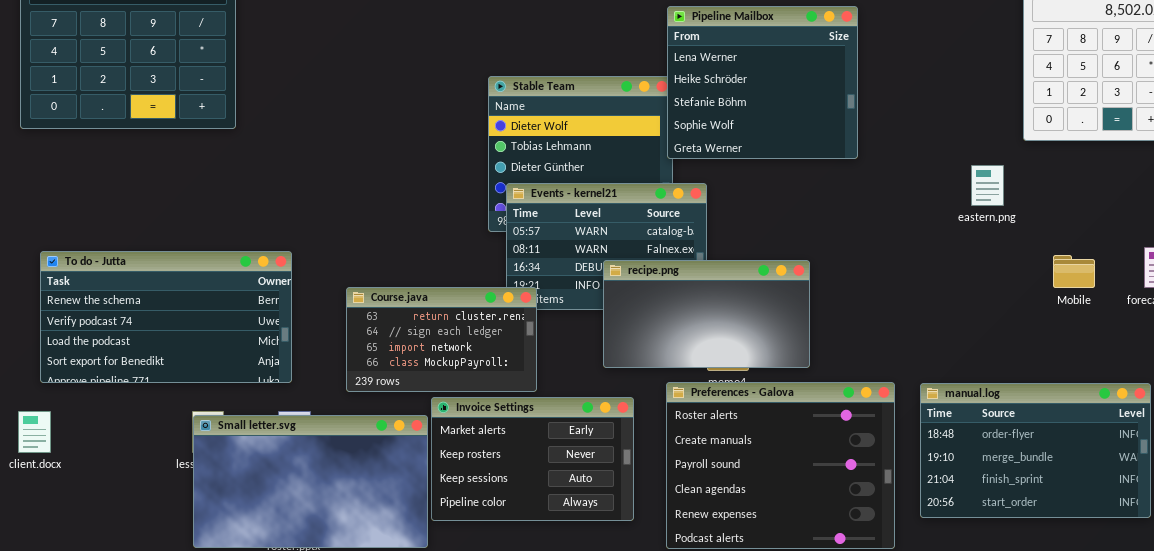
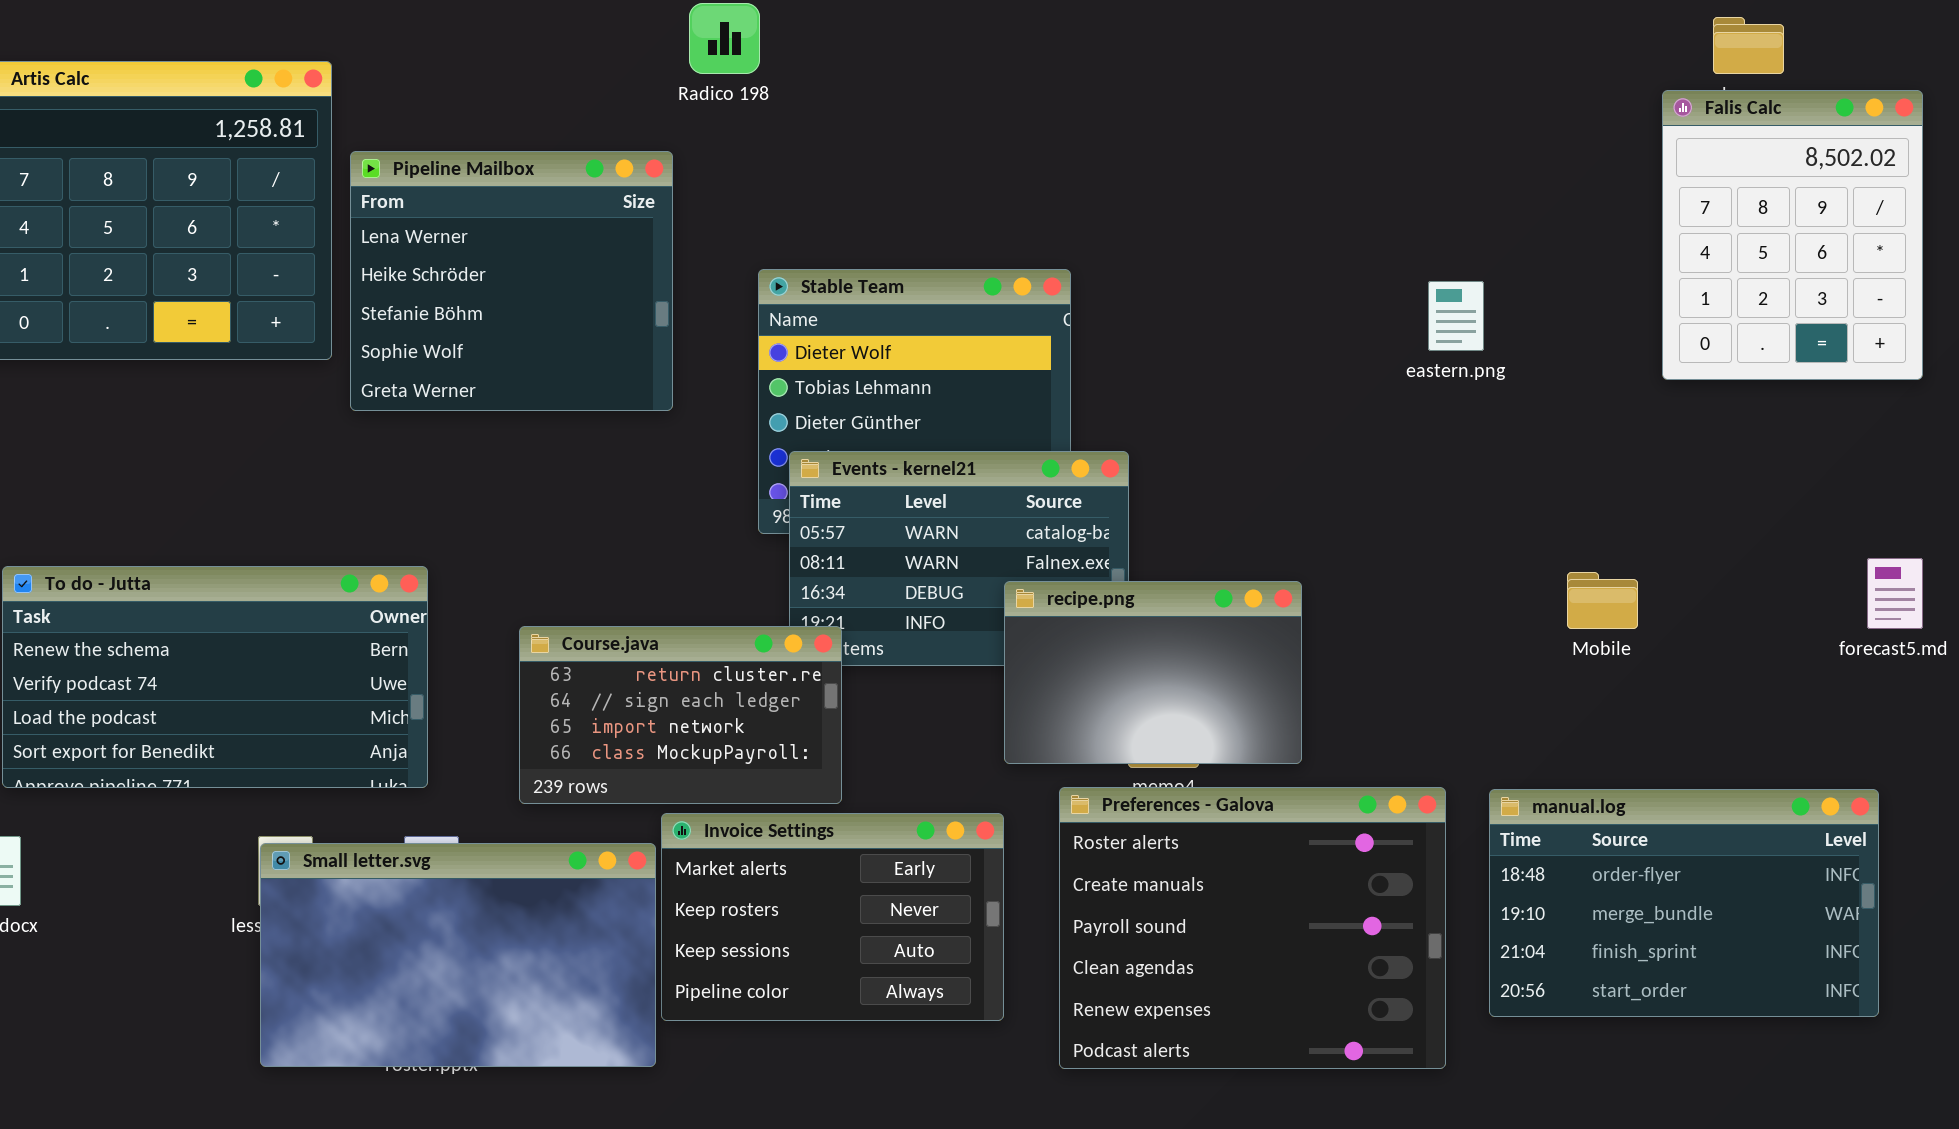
Pipeline Mailbox: [667,6,858,159] -> [350,151,673,411], moved
eastern.png: [971,165,1004,206] -> [1428,281,1484,351], moved
Mobile: [1053,255,1095,288] -> [1567,572,1638,629], moved
recipe.png: [603,260,810,368] -> [1004,581,1302,764], resized

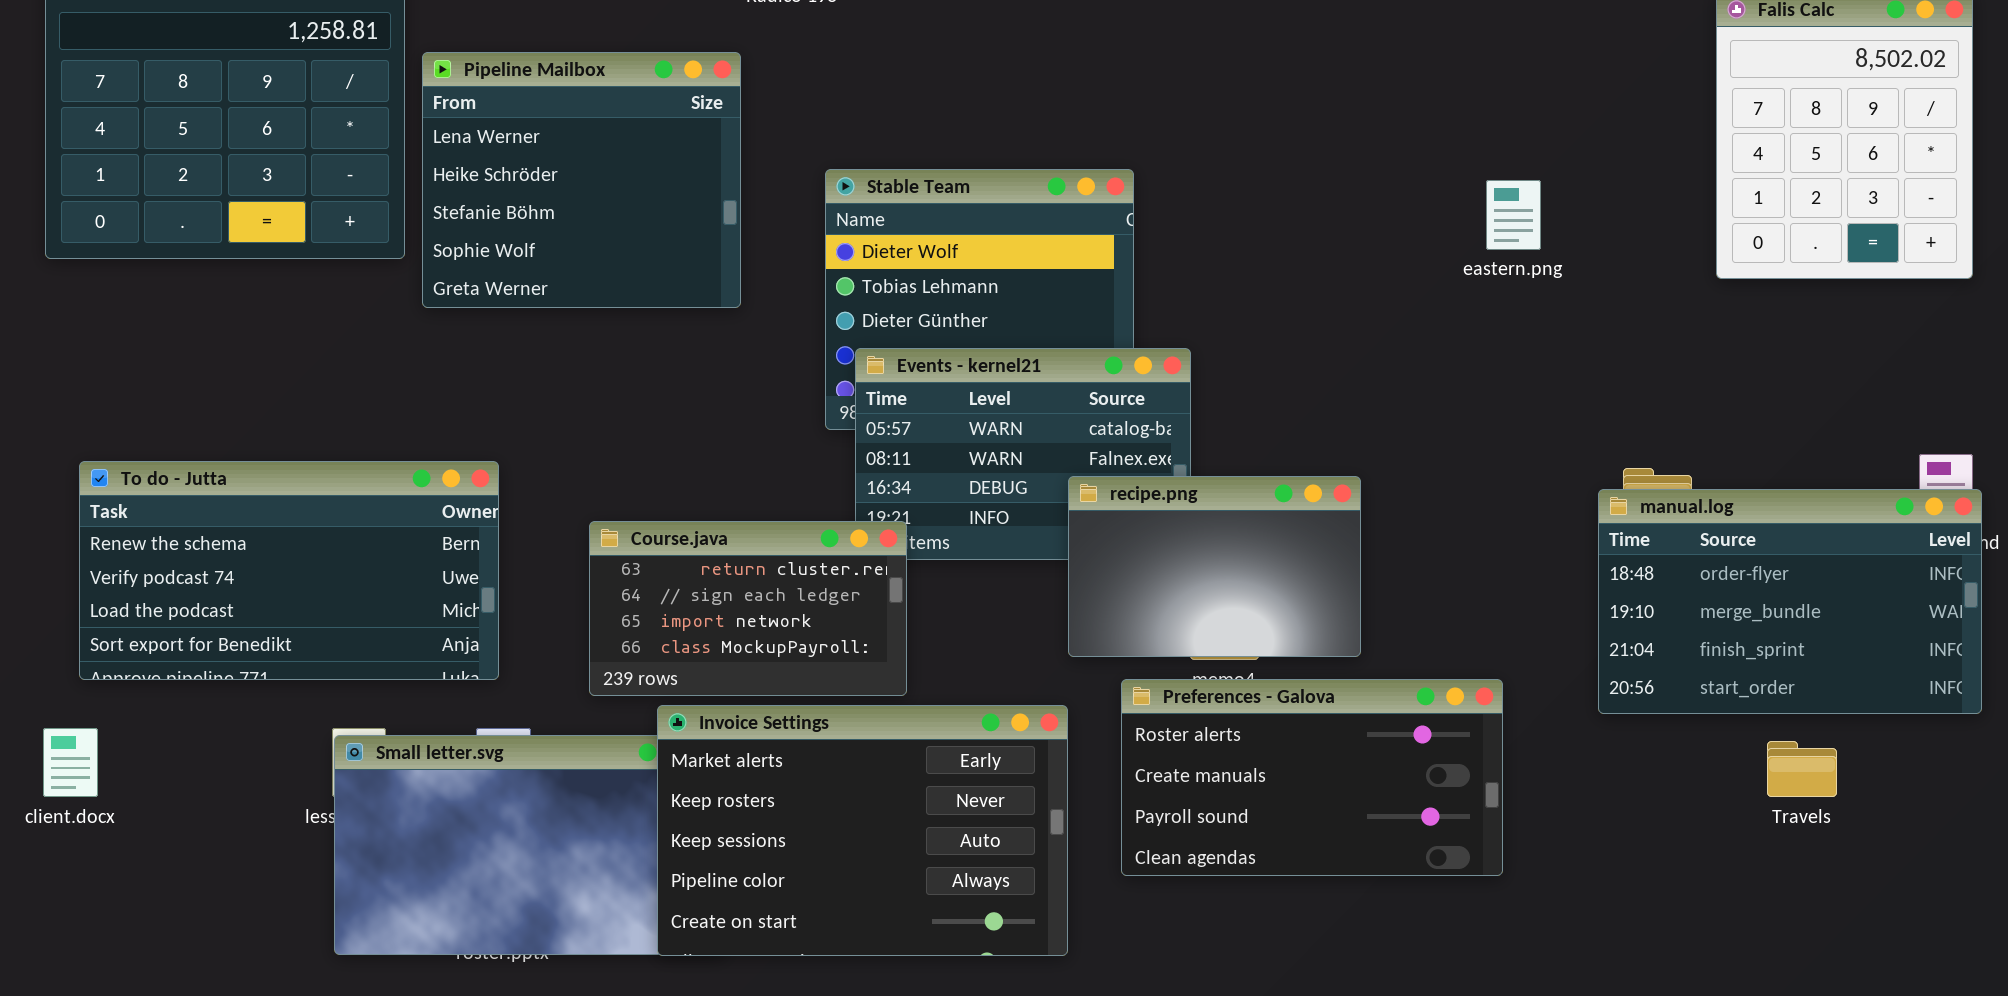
Preferences - Galova: [1059,787,1446,1069] -> [1121,679,1503,876], resized
manual.log: [1489,789,1879,1017] -> [1598,489,1982,714], moved
Invoice Settings: [661,813,1004,1021] -> [657,705,1068,956], resized

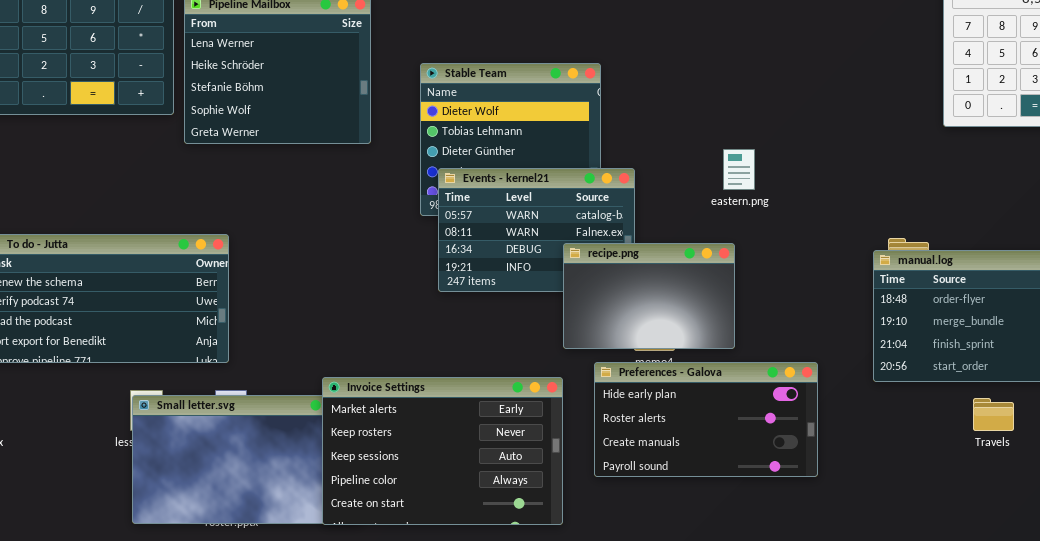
eastern.png: [1486,180,1541,250] -> [723,149,755,190], moved
Course.java: [589,521,907,696] -> none, closed
Preferences - Galova: [1121,679,1503,876] -> [594,362,818,477], scrolled up 1 row

